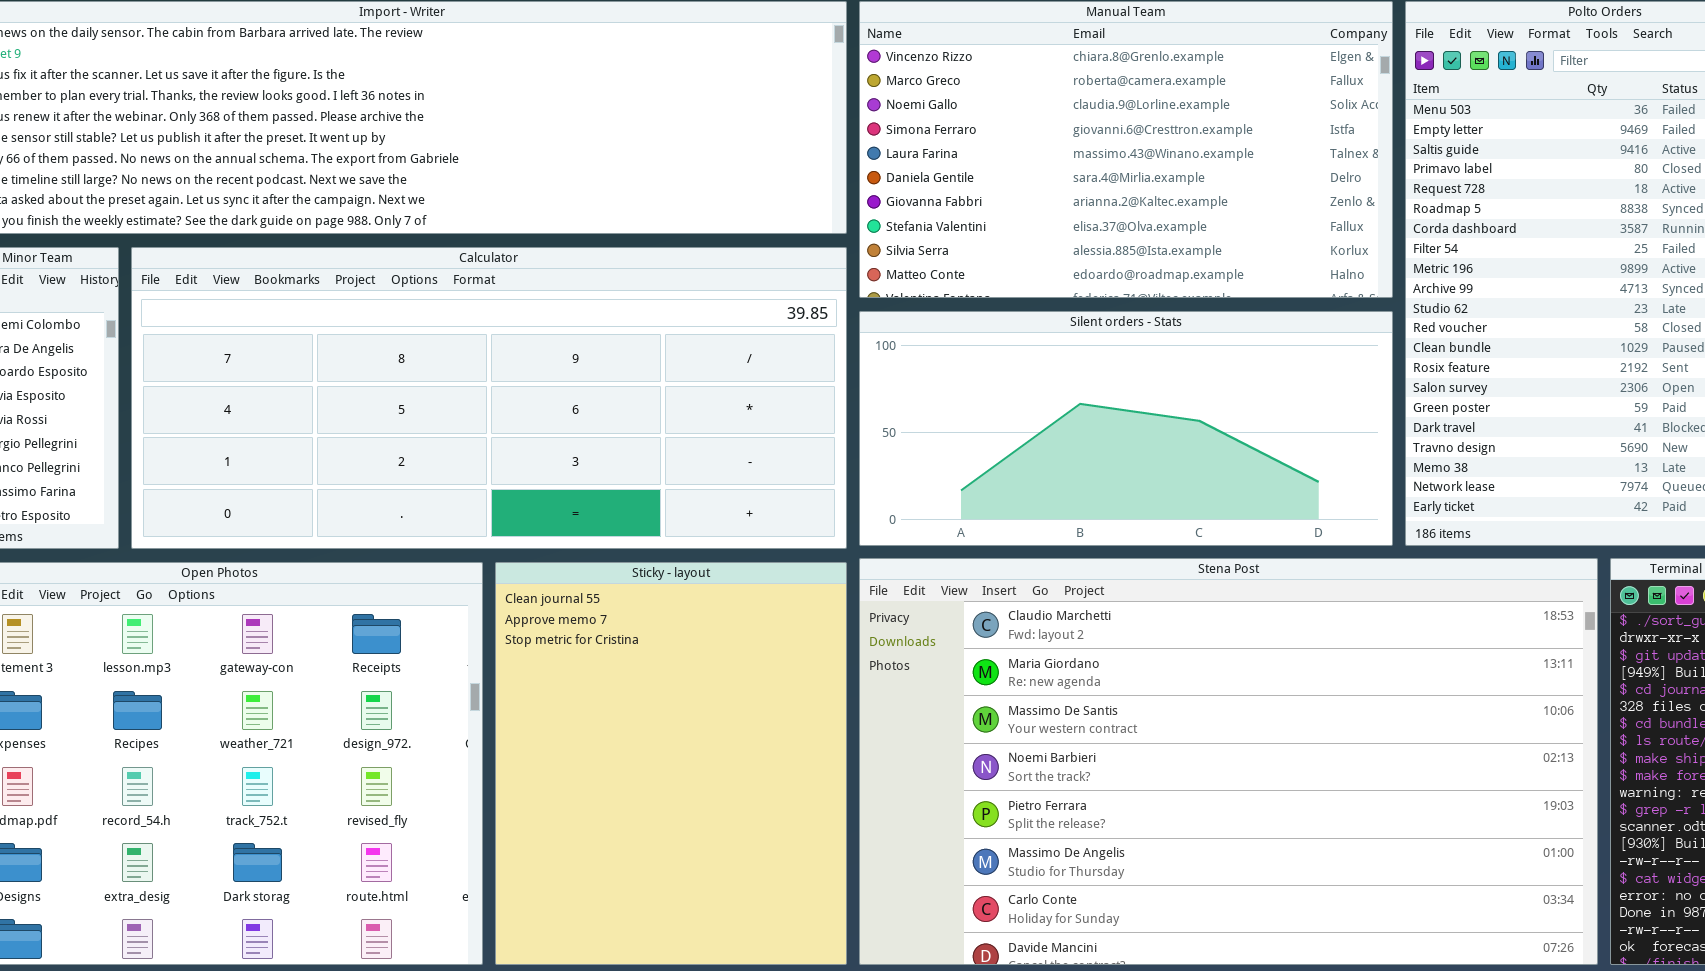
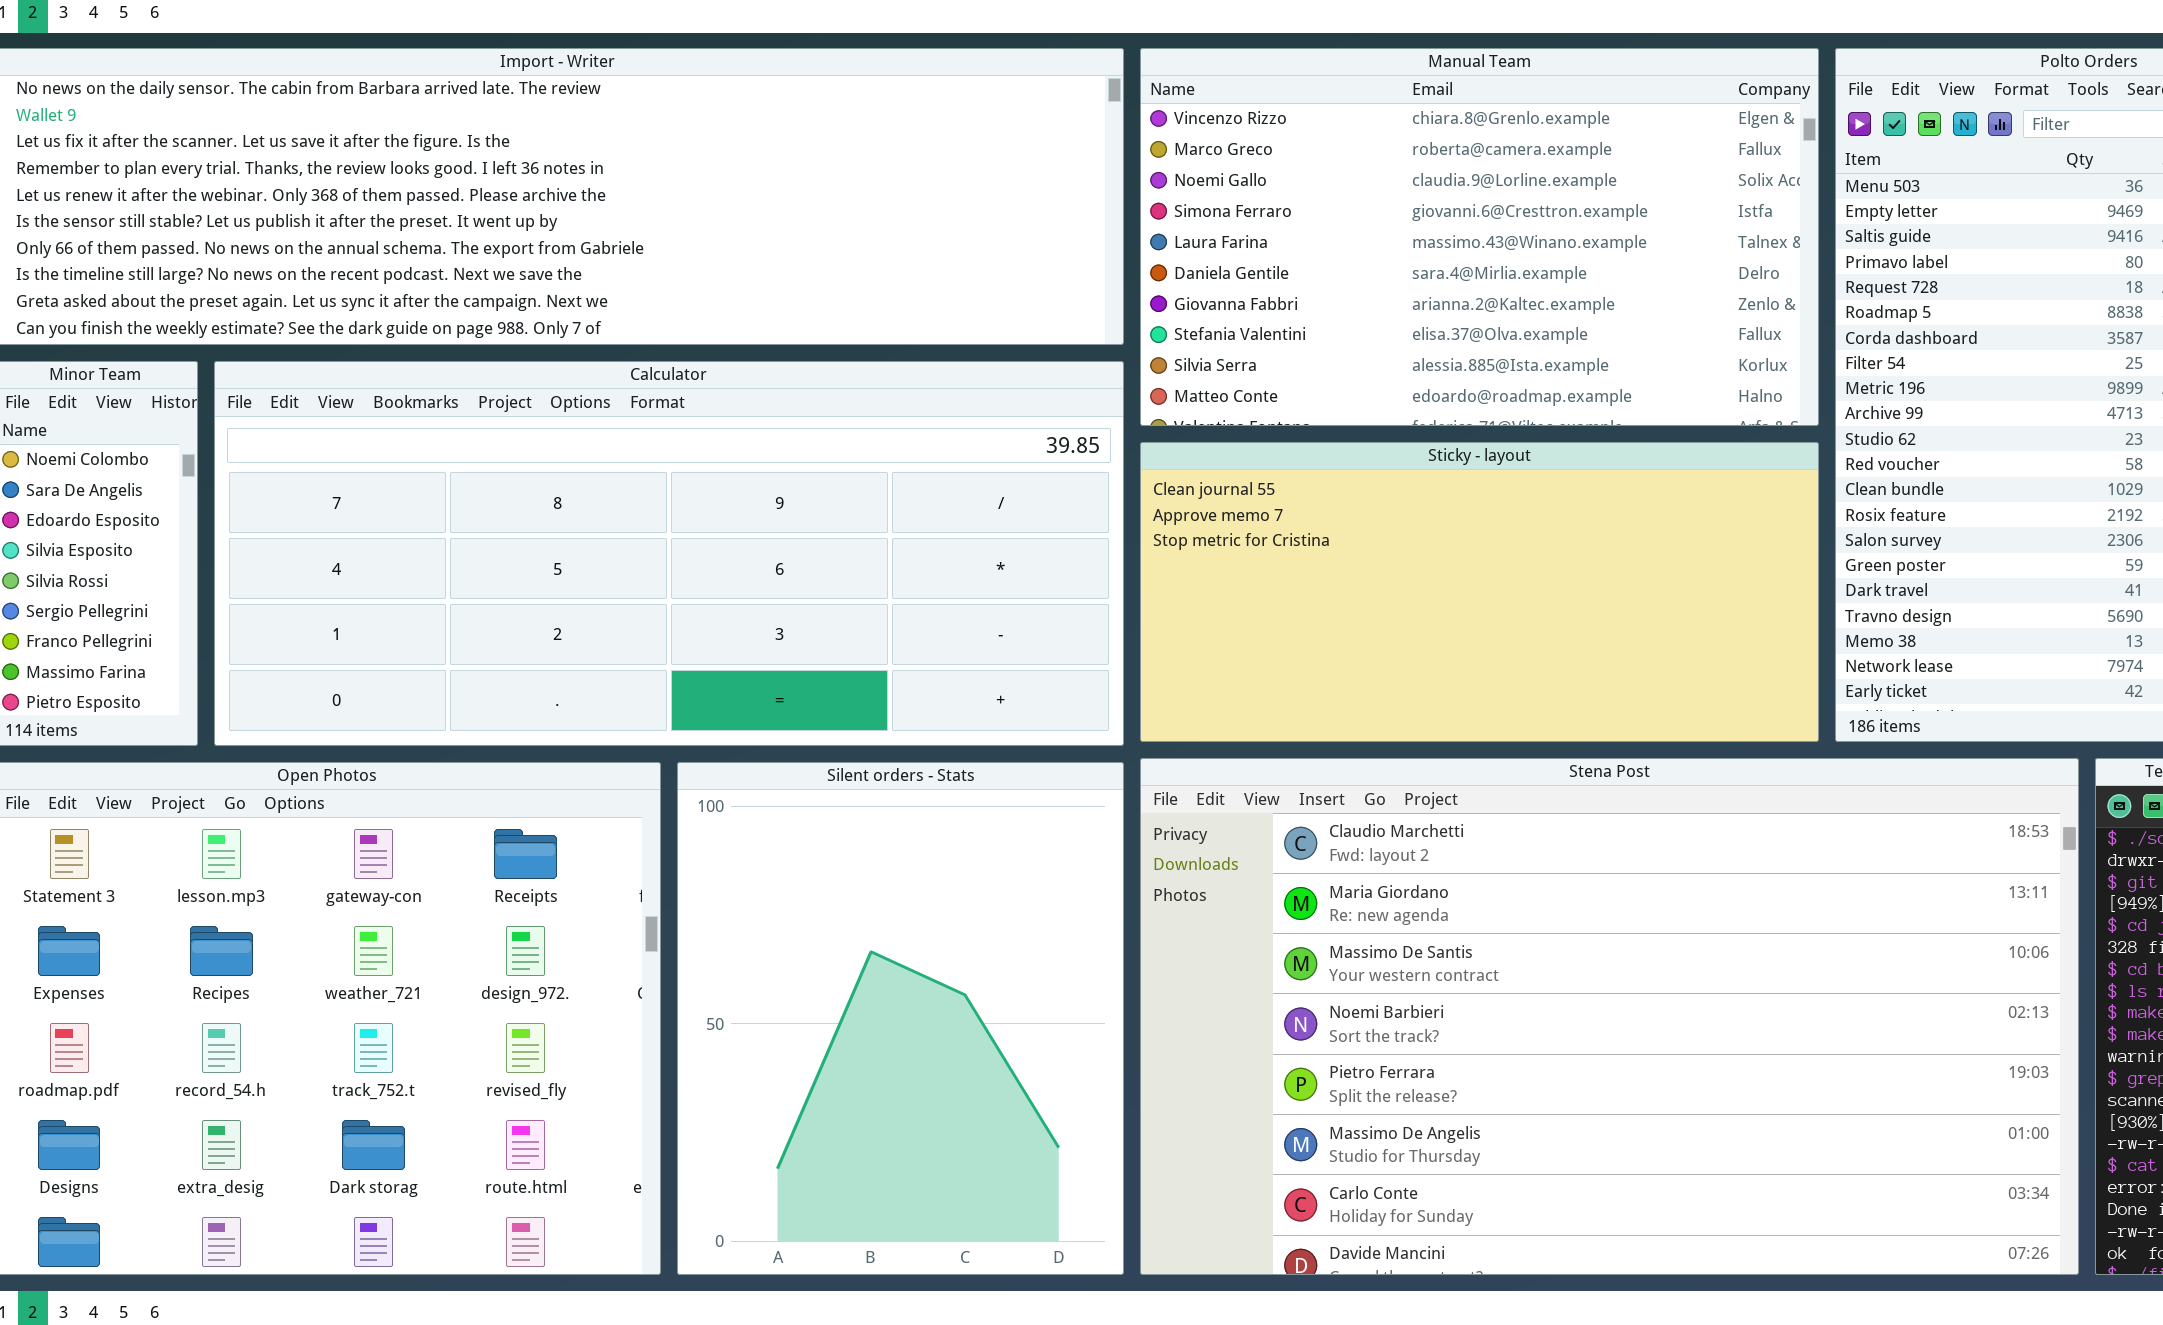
Silent orders - Stats: [859,311,1393,546] -> [677,762,1124,1275], moved, resized
Sticky - layout: [495,562,847,965] -> [1140,442,1819,742], moved, resized

